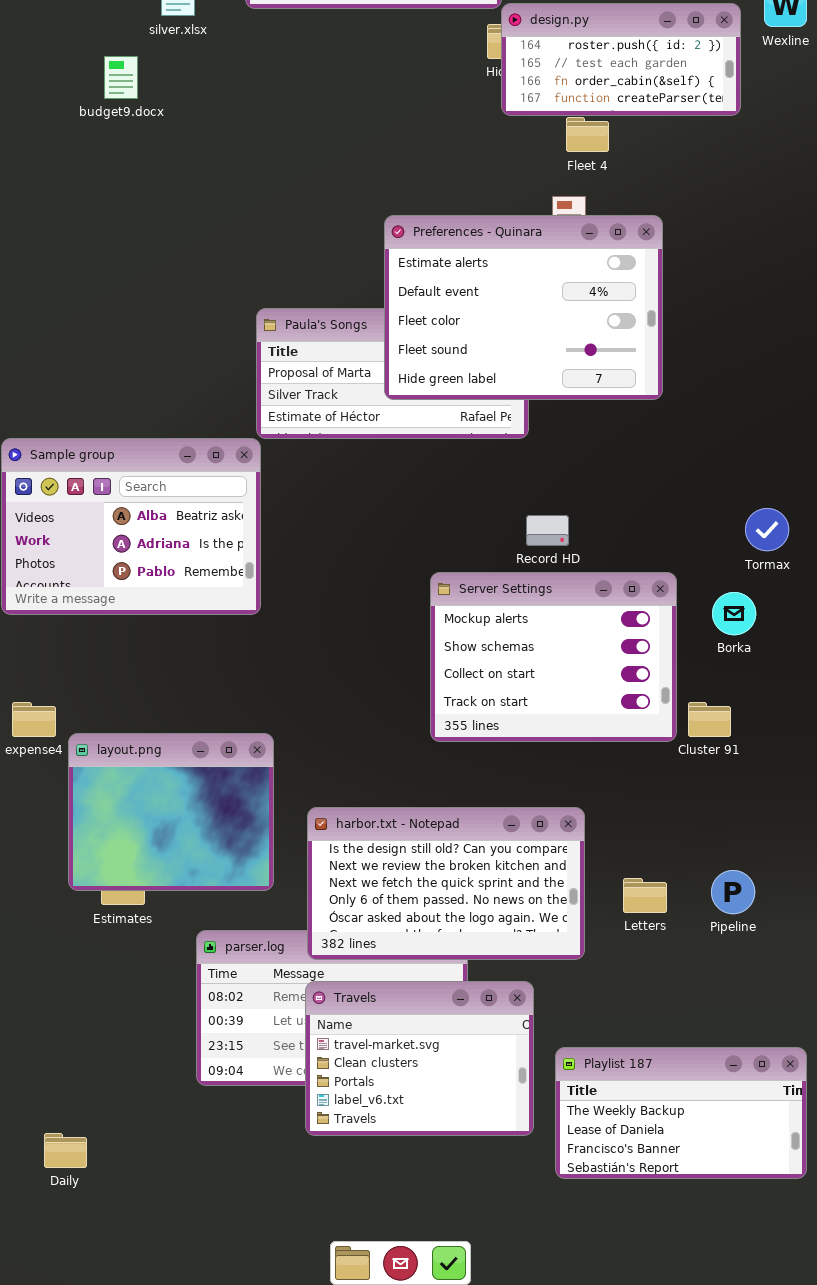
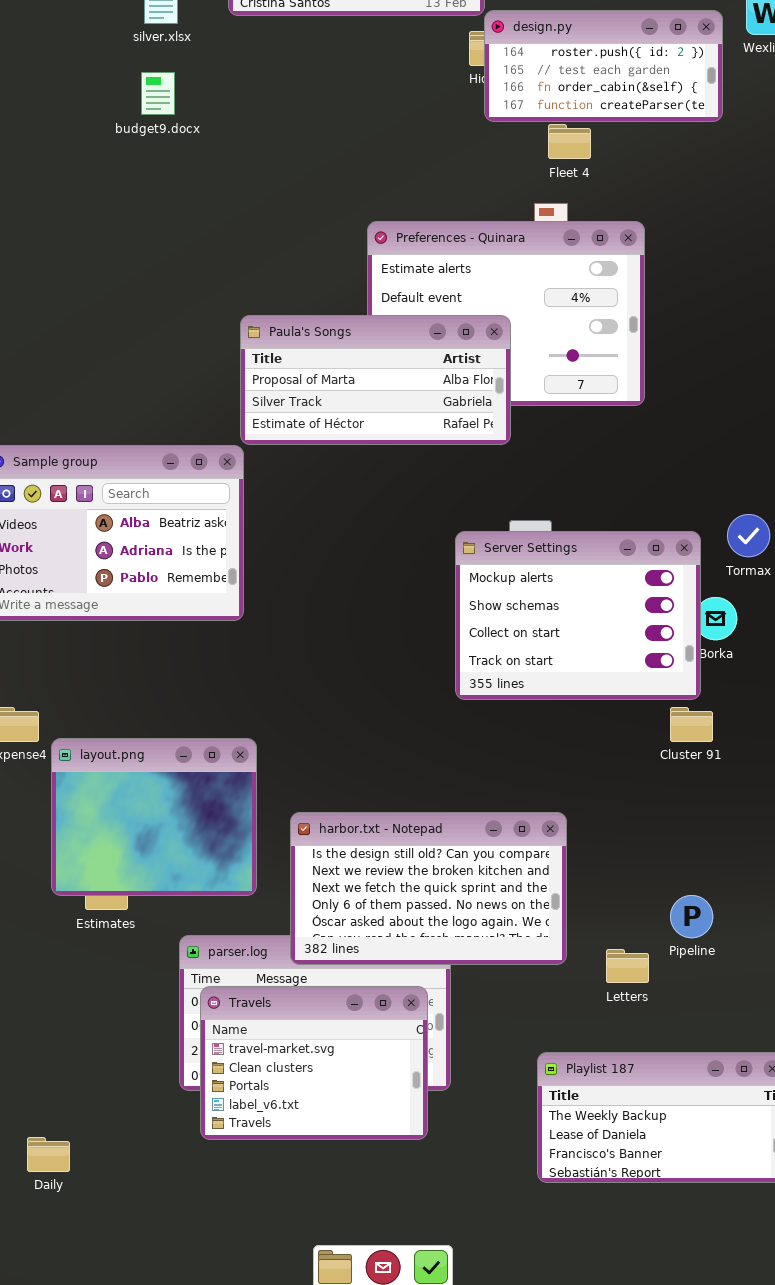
budget9.docx: [104,56,138,99] -> [141,72,175,115], moved
Paula's Songs: [256,308,529,439] -> [240,315,511,445], raised
Server Settings: [430,572,677,742] -> [455,531,701,700], moved
Pipeline: [711,870,755,914] -> [670,895,713,938], moved
Letters: [623,878,667,913] -> [606,949,649,983], moved
Travels: [305,981,534,1136] -> [200,986,428,1140], moved

